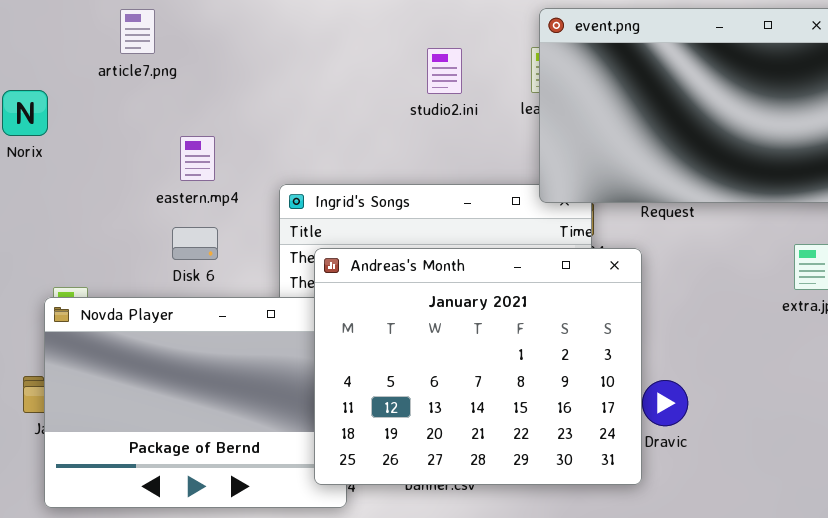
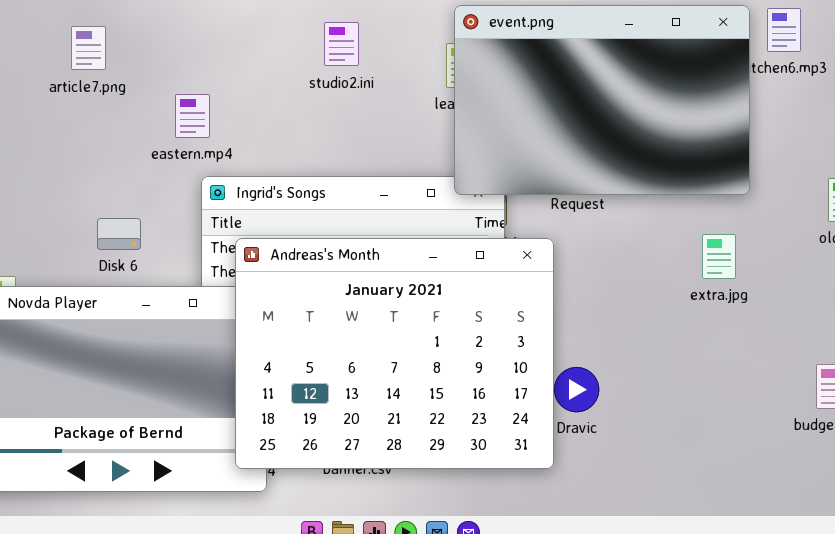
article7.png: [120,9,155,54] -> [71,26,106,70], moved
studio2.ini: [427,48,462,94] -> [324,22,359,66], moved
eastern.mp4: [180,136,215,181] -> [175,94,210,138], moved

